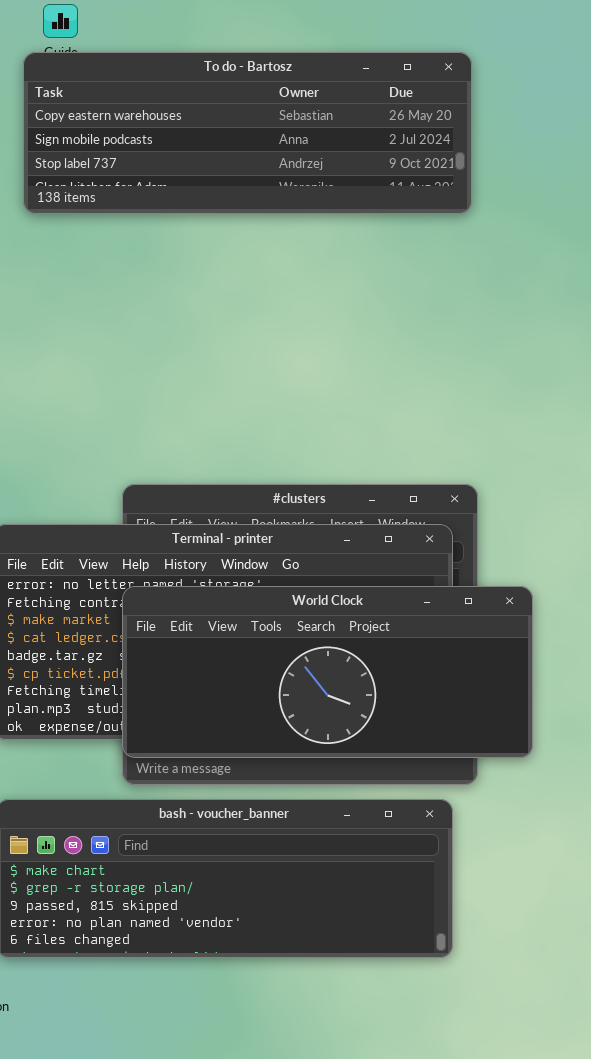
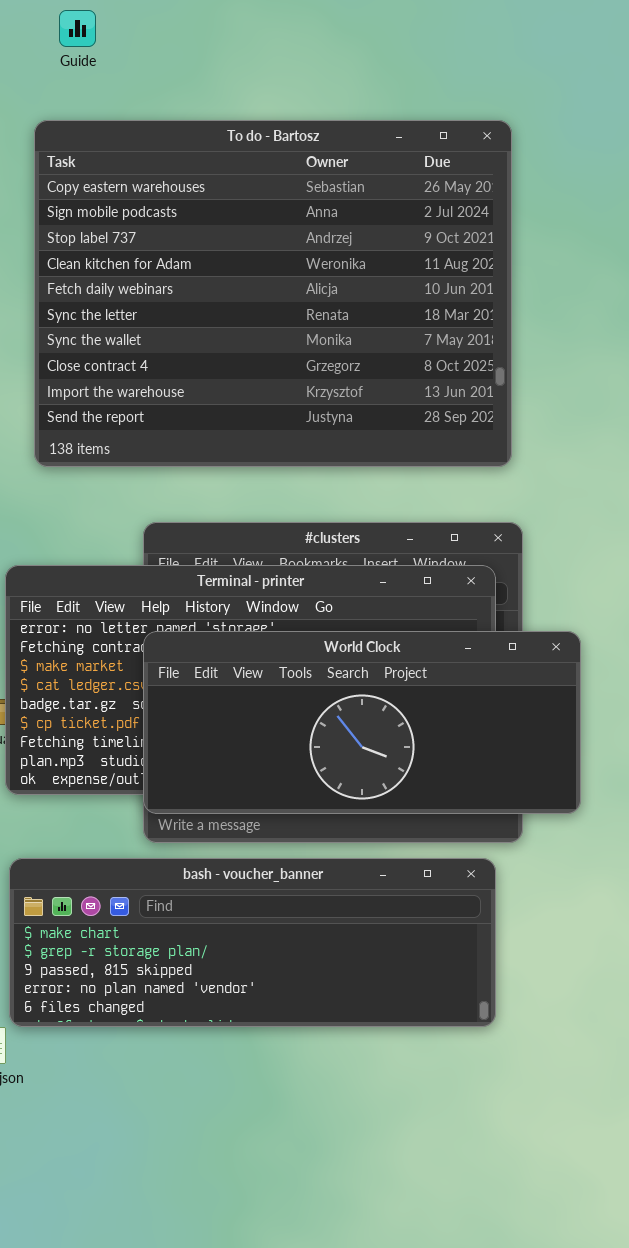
To do - Bartosz: [23,52,472,214] -> [34,120,512,467], moved, resized

